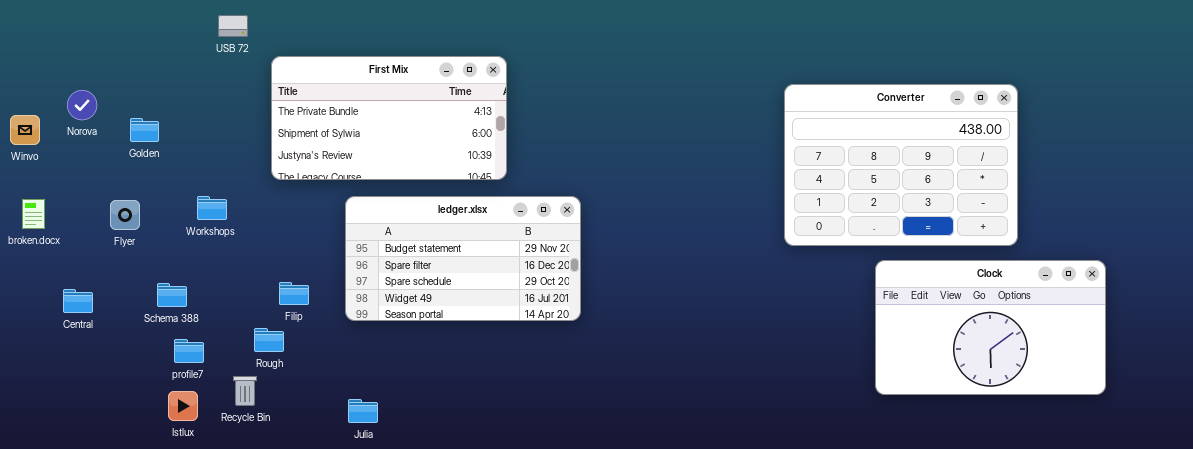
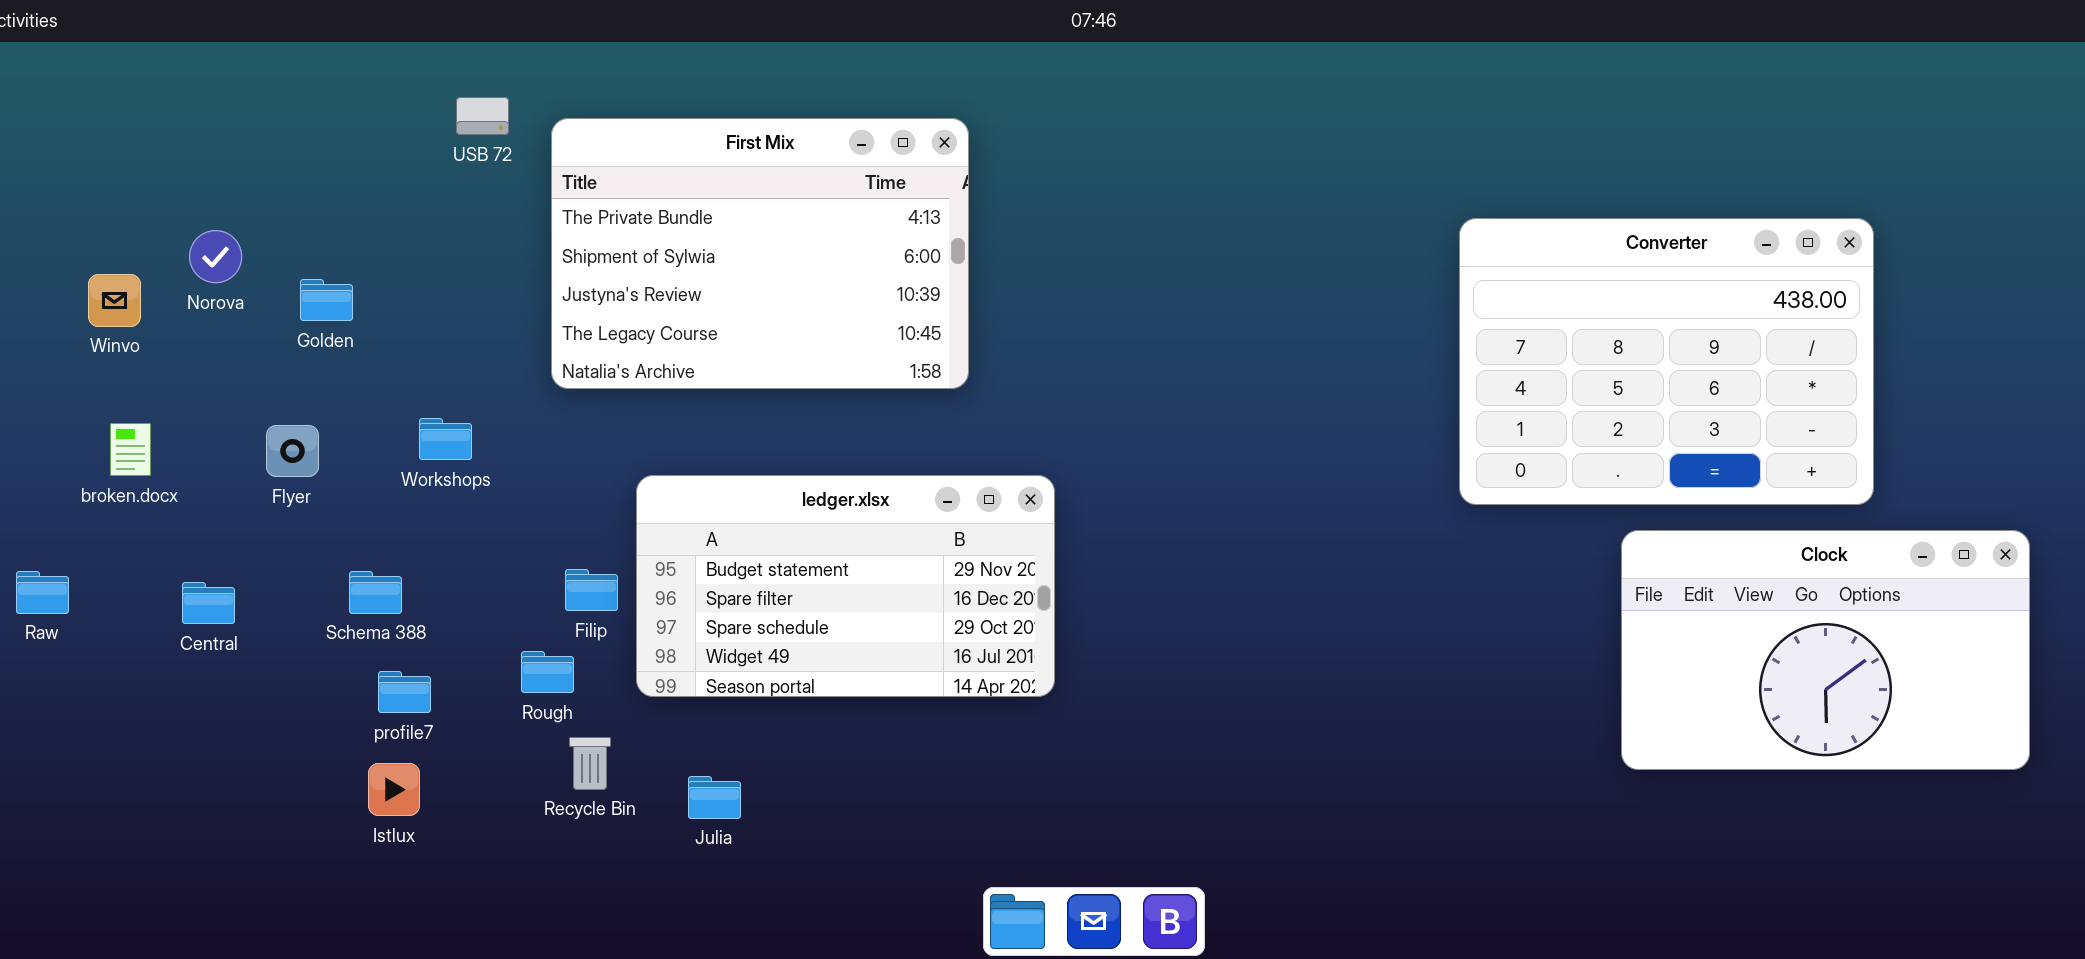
First Mix: [271,56,507,180] -> [551,118,969,389], resized
ledger.xlsx: [345,196,581,321] -> [636,475,1055,697], moved
Recycle Bin: [233,376,257,406] -> [569,737,611,790], moved

